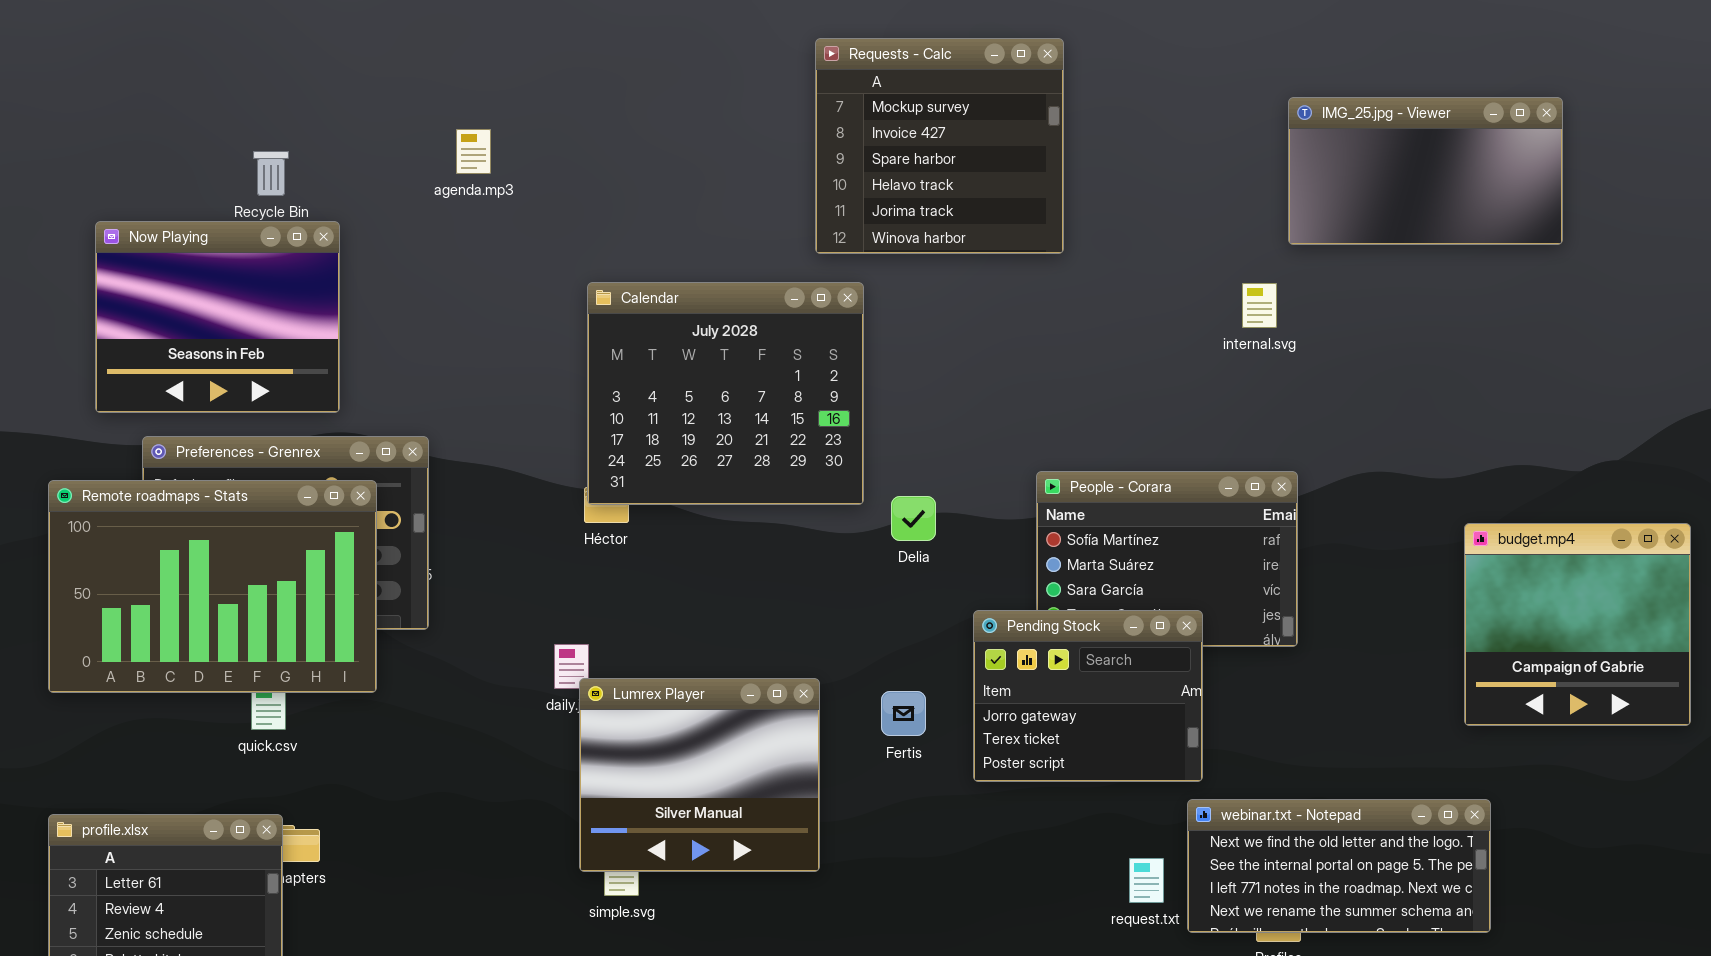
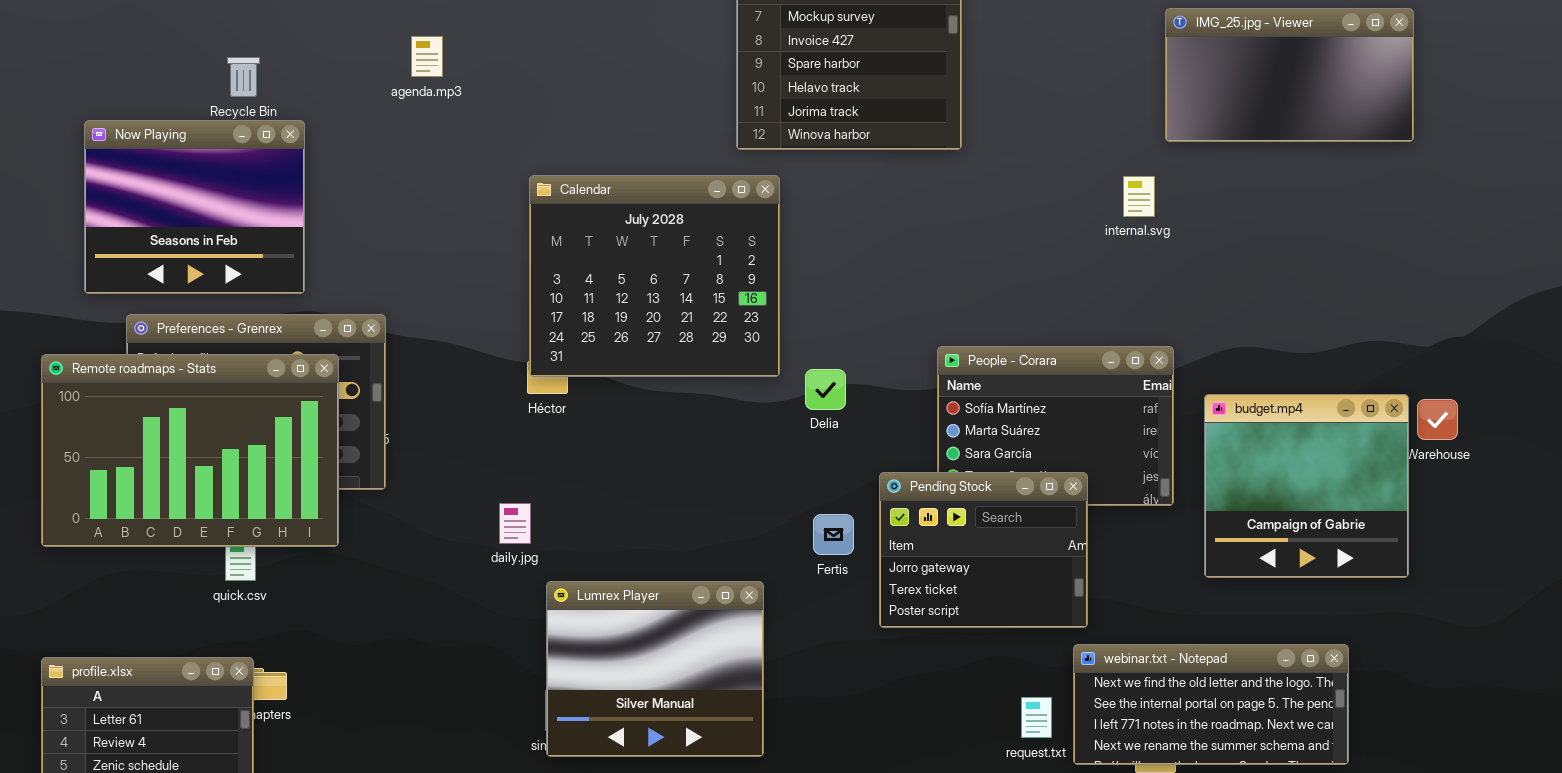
budget.mp4: [1464,523,1691,726] -> [1204,394,1409,578], moved
Lumrex Player: [579,678,820,872] -> [546,581,764,757], moved
Fertis: [881,691,926,736] -> [813,514,854,555], moved

